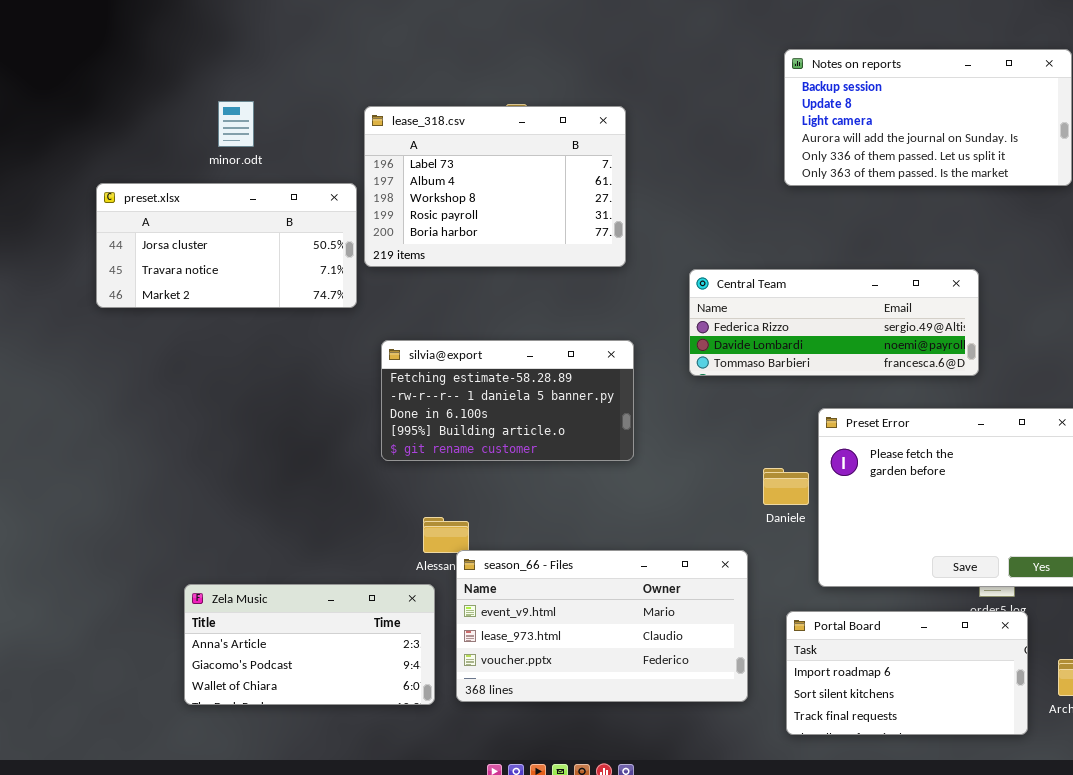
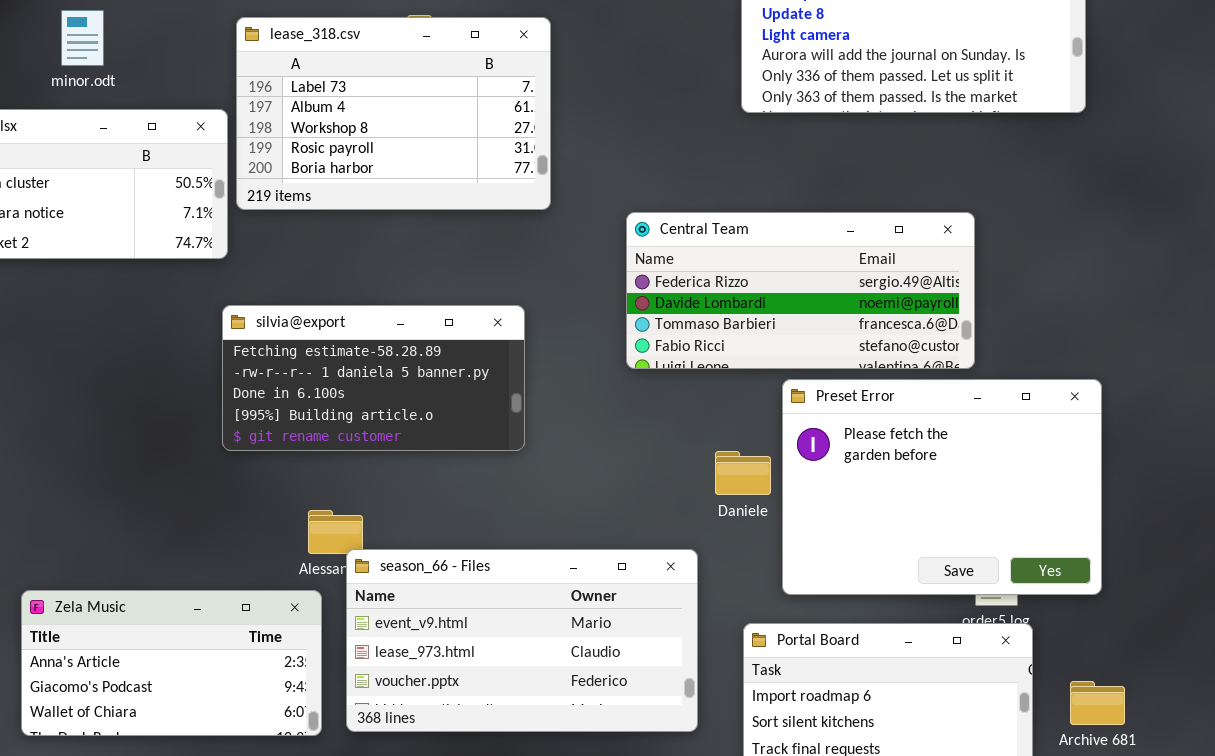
Central Team: [689,269,979,376] -> [626,212,975,369], resized
silvia@export: [381,340,634,461] -> [222,305,525,451], moved

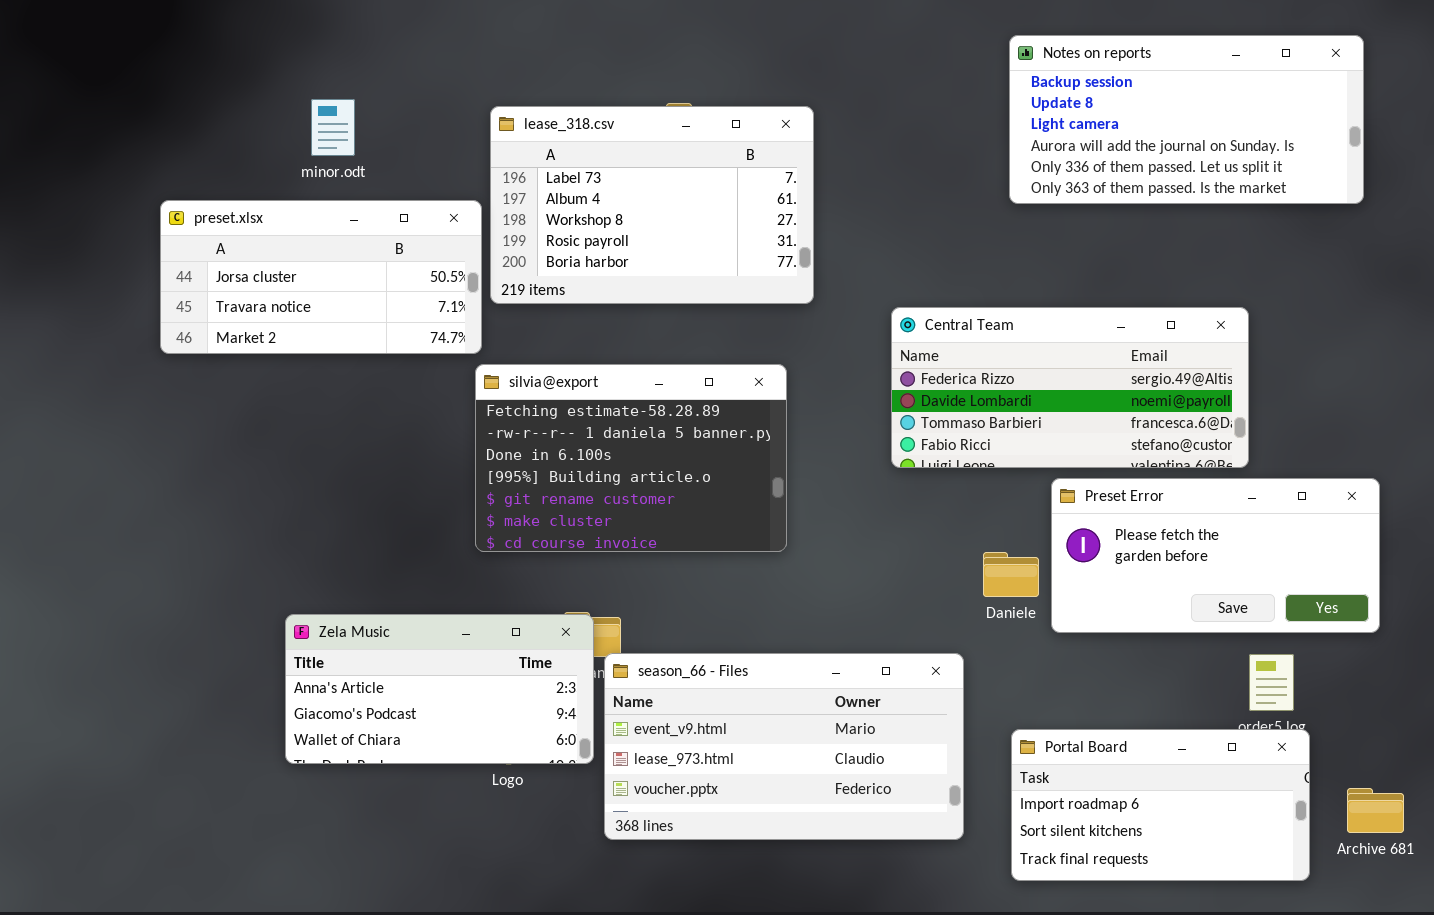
silvia@export: [222,305,525,451] -> [475,364,787,552], resized
Preset Error: [782,379,1102,595] -> [1051,478,1380,633], resized
Zela Music: [21,590,322,736] -> [285,614,594,764], moved

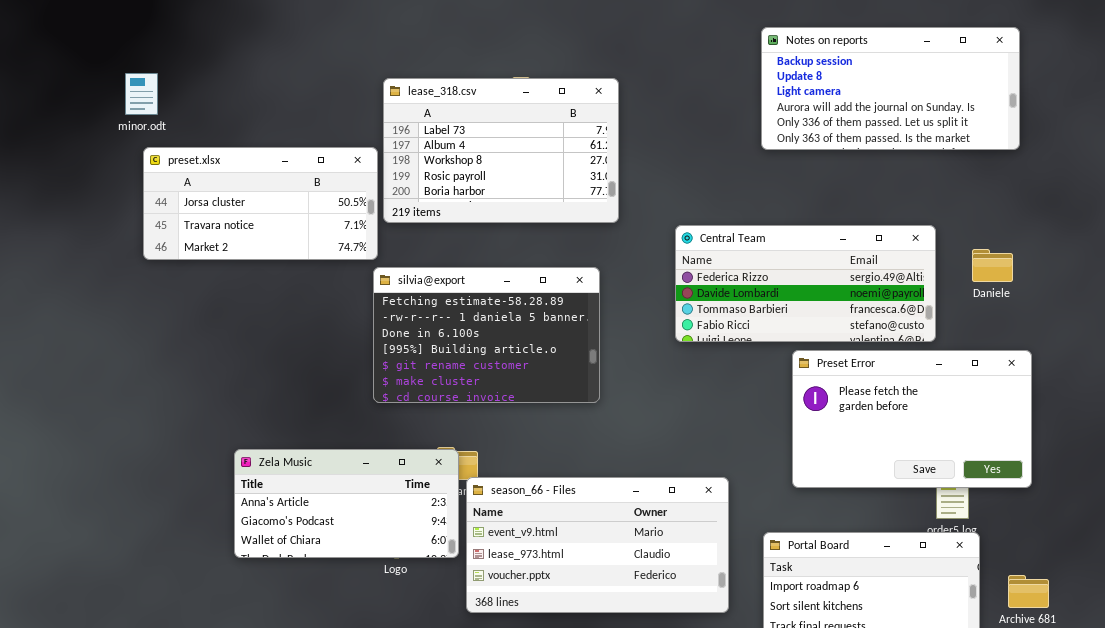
minor.odt: [311,99,355,156] -> [125,73,158,115], moved
Preset Error: [1051,478,1380,633] -> [792,350,1032,488], resized
Daniele: [983,552,1039,597] -> [972,249,1013,282], moved

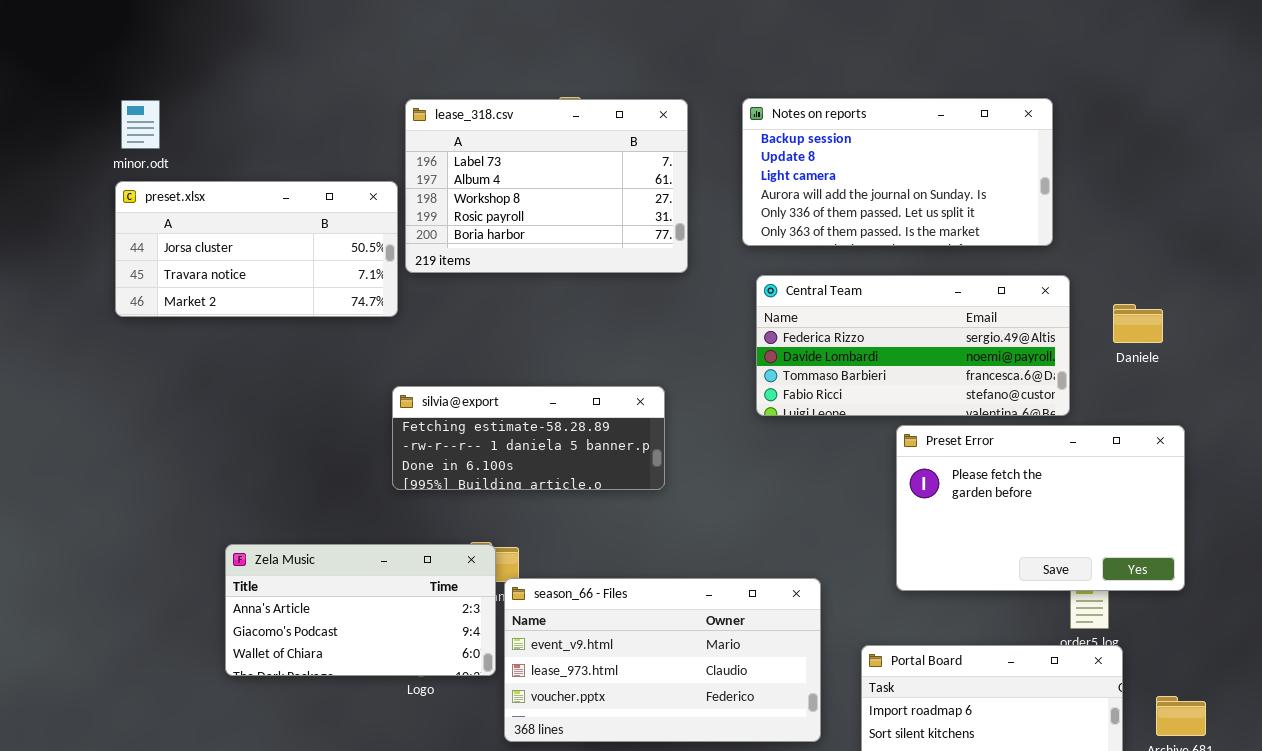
Notes on reports: [761,27,1020,150] -> [742,98,1053,246], moved
minor.odt: [125,73,158,115] -> [121,100,160,149], moved
silvia@export: [373,267,600,403] -> [392,386,665,490], resized

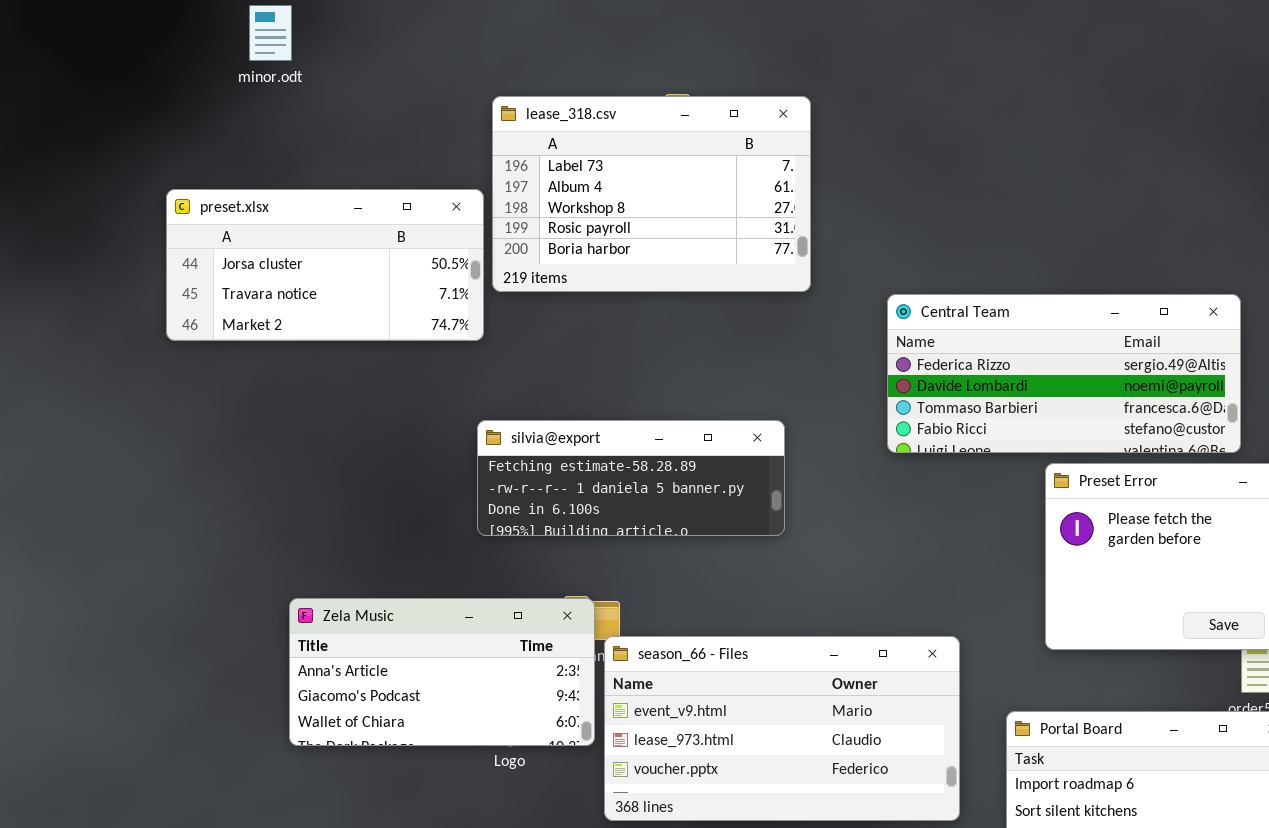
Notes on reports: [742,98,1053,246] -> none, closed
minor.odt: [121,100,160,149] -> [249,5,292,61], moved

